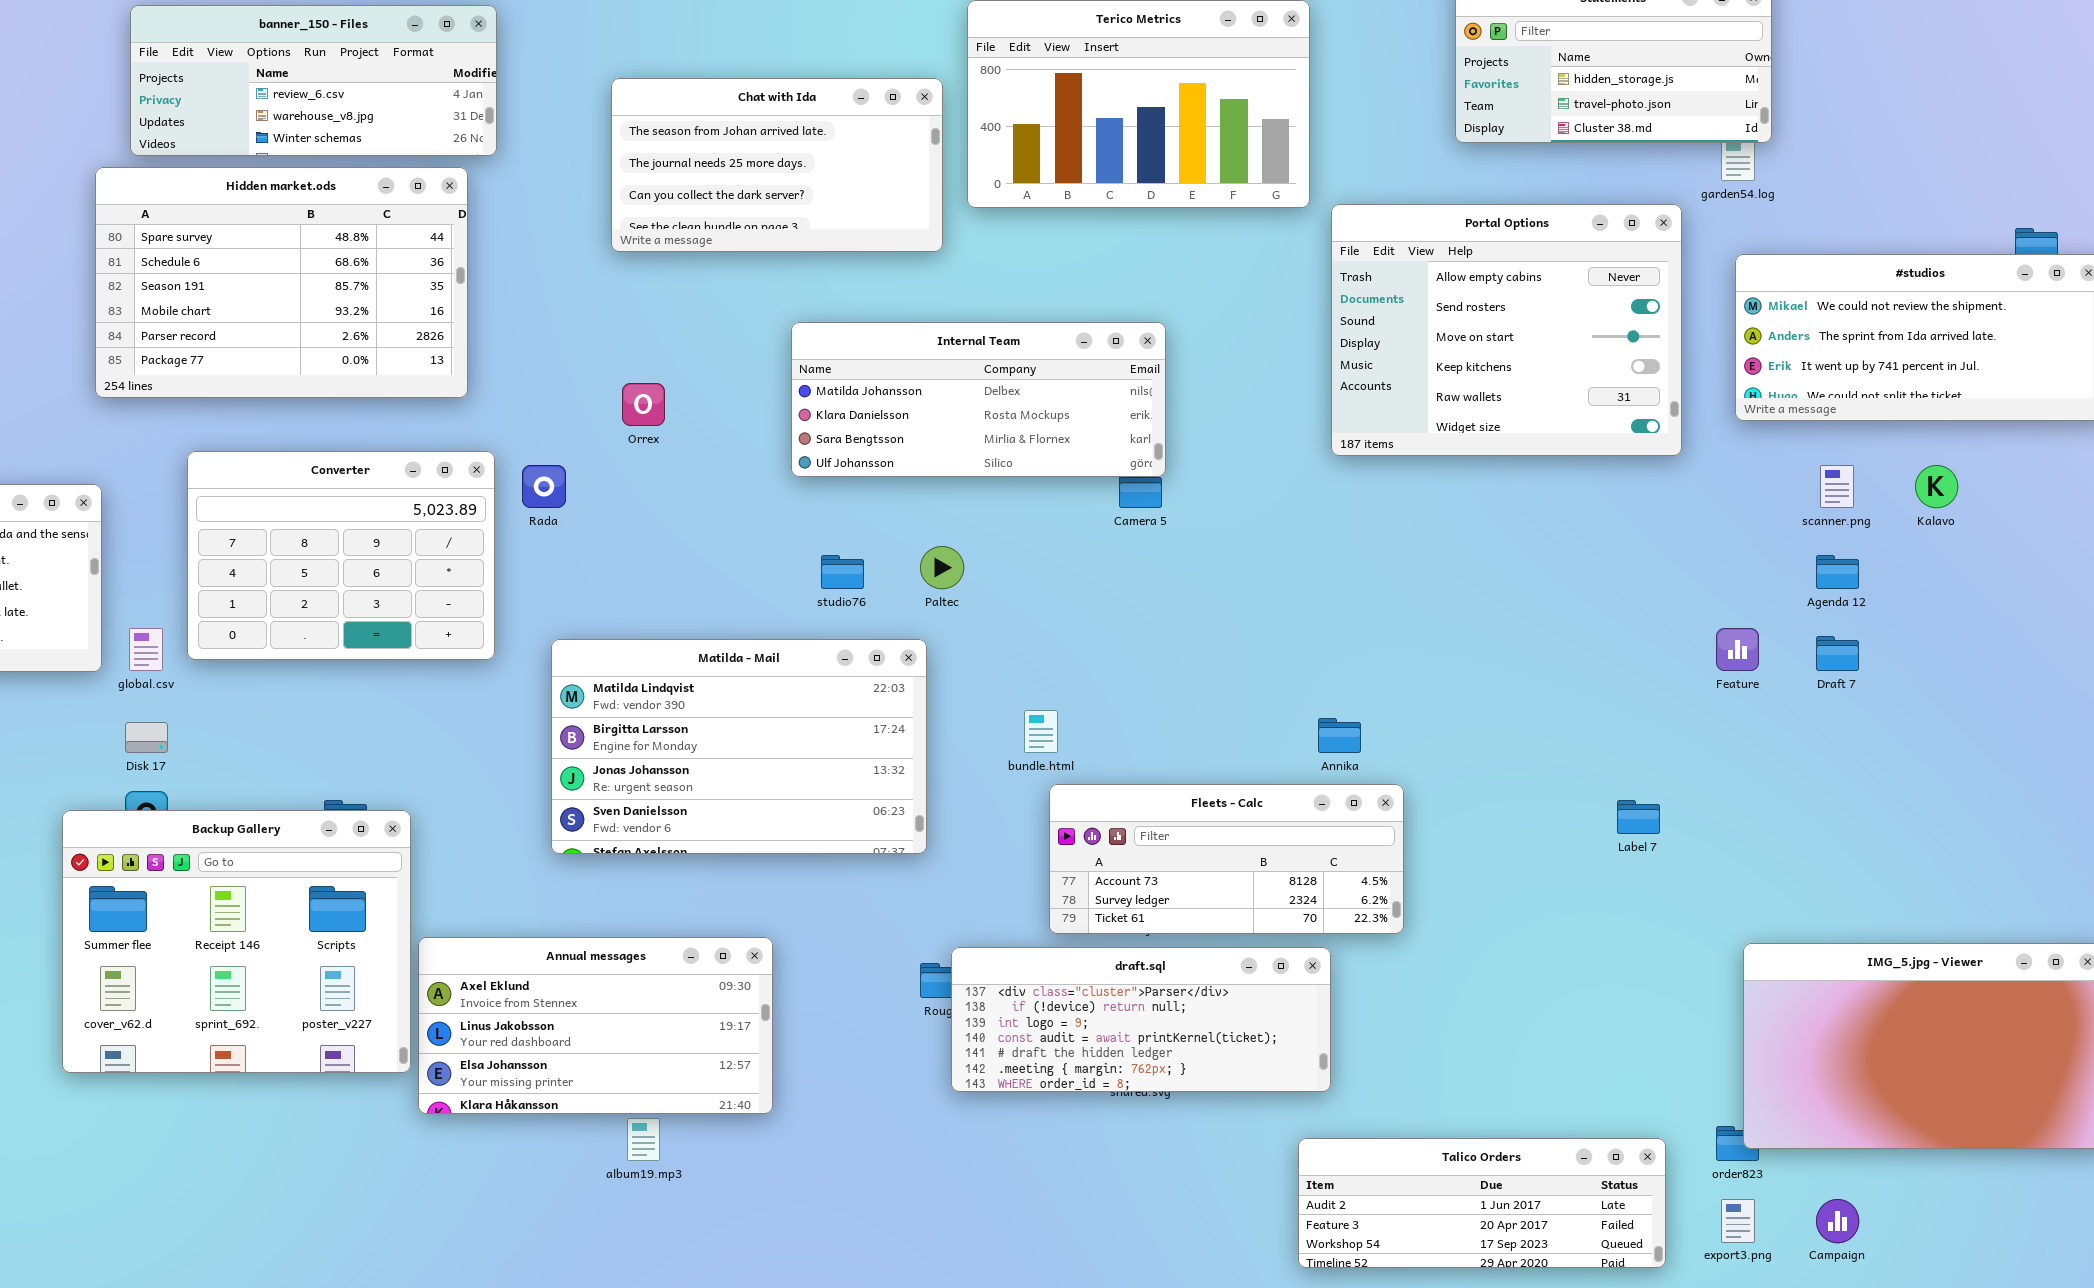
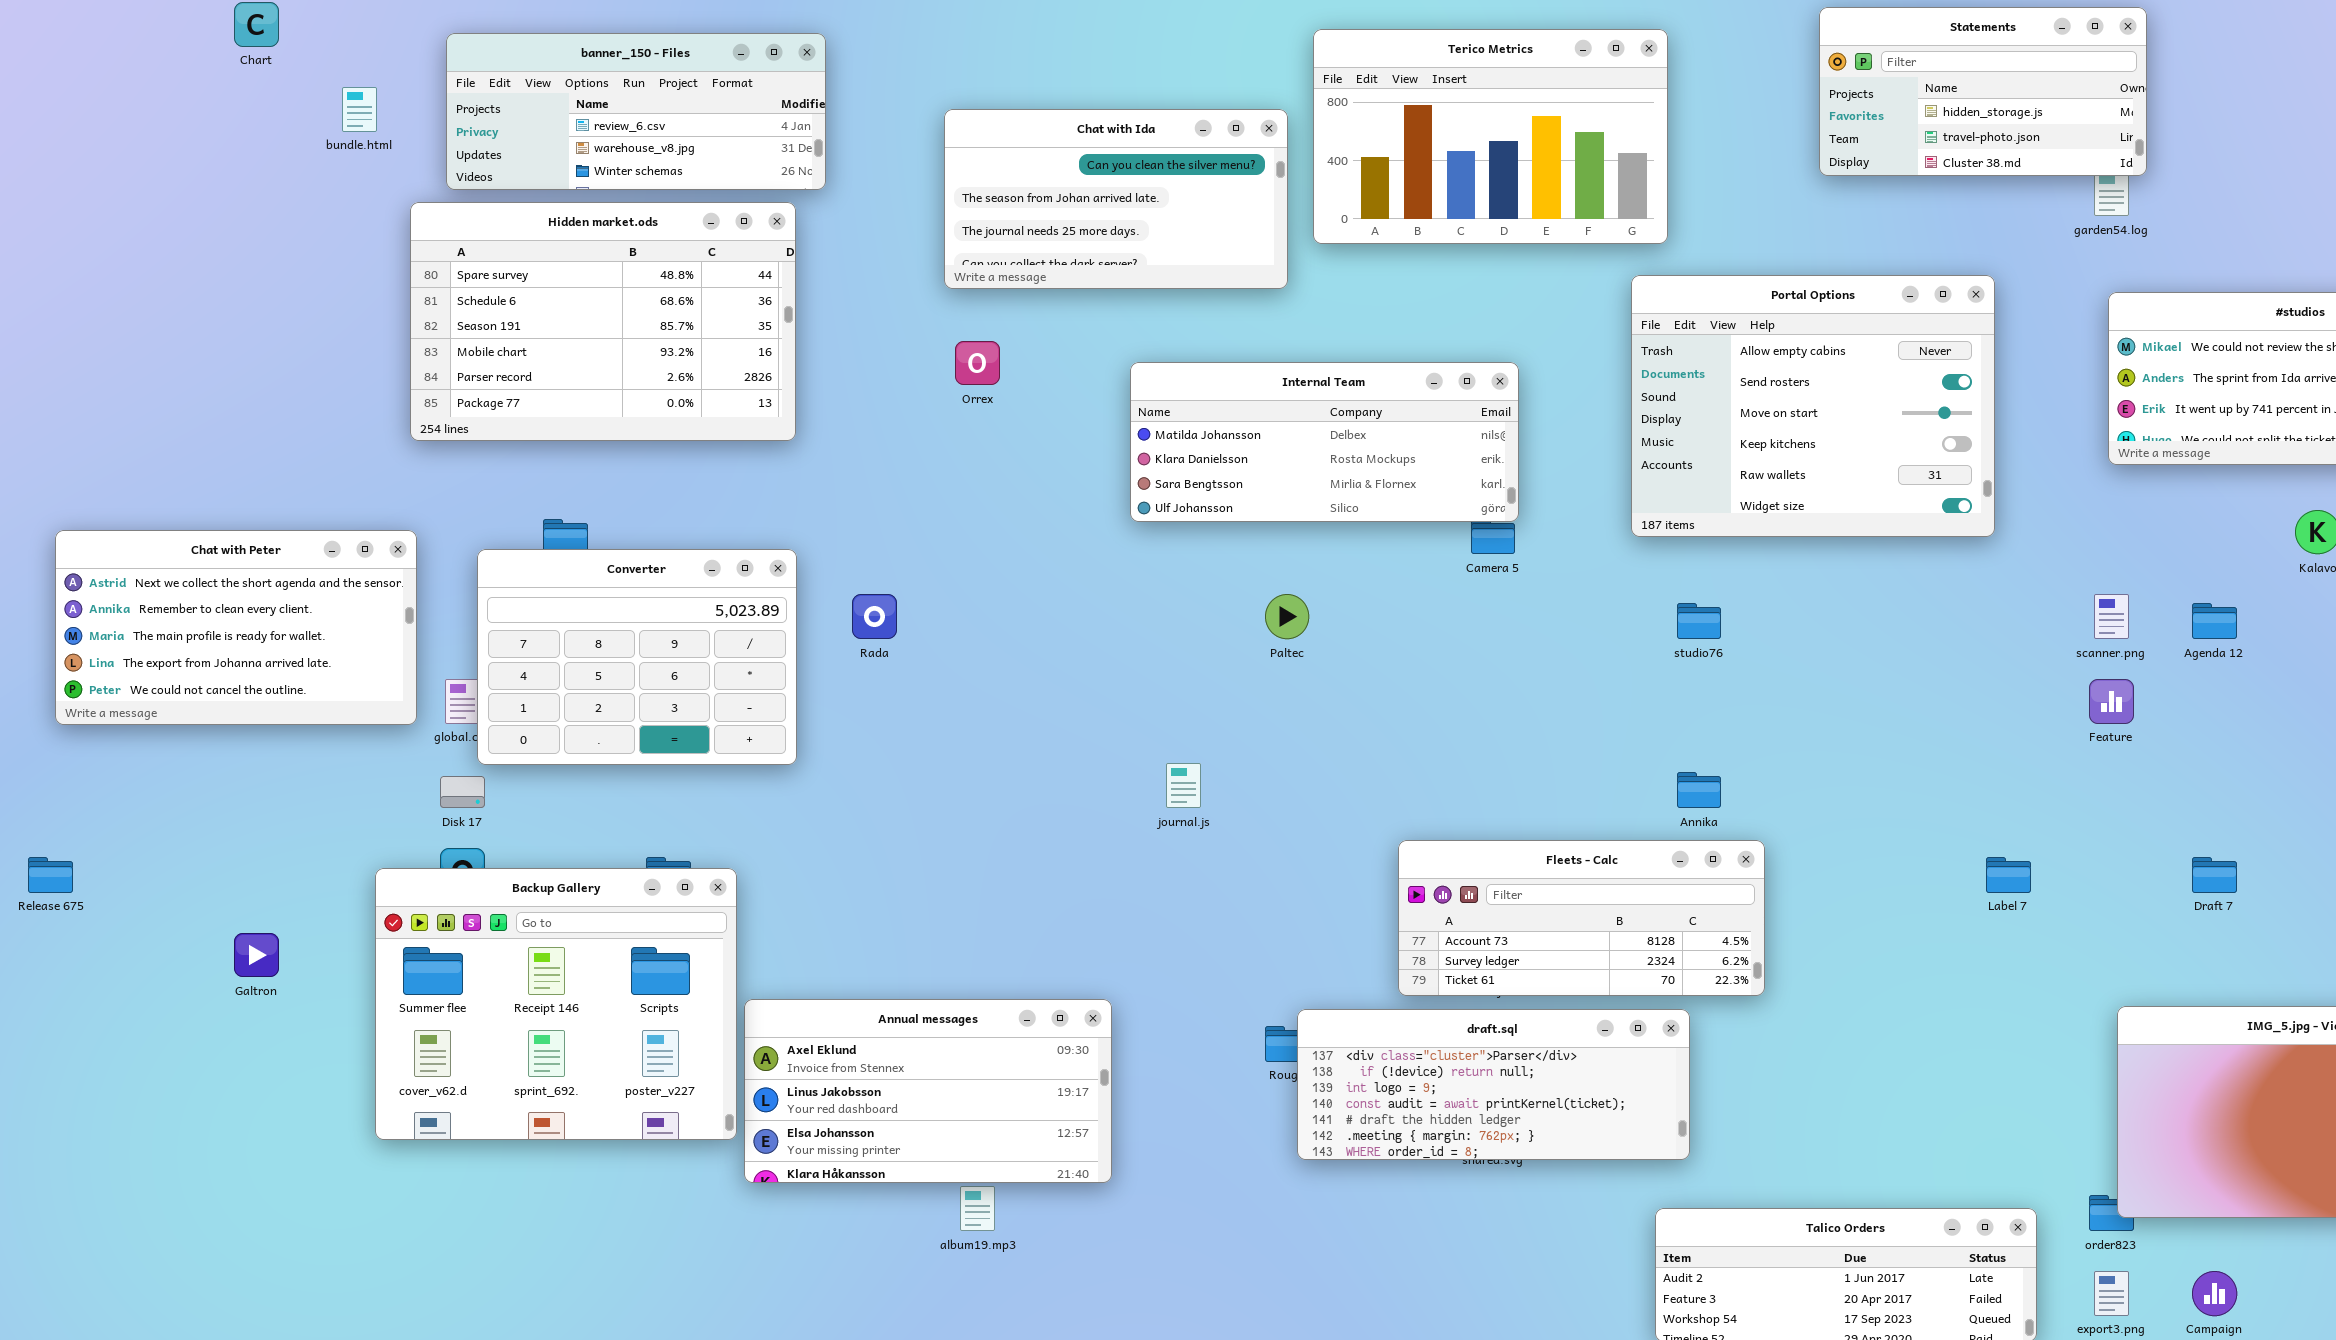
Chat with Ida: [611,78,943,252] -> [944,109,1288,289], scrolled up 1 row
Portal Options: [1331,204,1682,456] -> [1631,275,1995,537], moved
Orrex: [622,383,665,426] -> [955,341,1000,385], moved
Converter: [187,451,495,660] -> [477,549,797,765], moved
Rada: [522,465,566,508] -> [852,594,897,639], moved
scanner.png: [1820,465,1854,508] -> [2094,594,2129,639], moved
studio76: [821,555,864,589] -> [1677,603,1721,639], moved
Draft 7: [1816,636,1859,671] -> [2192,857,2237,893], moved
Matilda - Mail: [551,639,927,854] -> none, closed
bundle.html: [1024,710,1058,753] -> [342,87,377,132], moved

